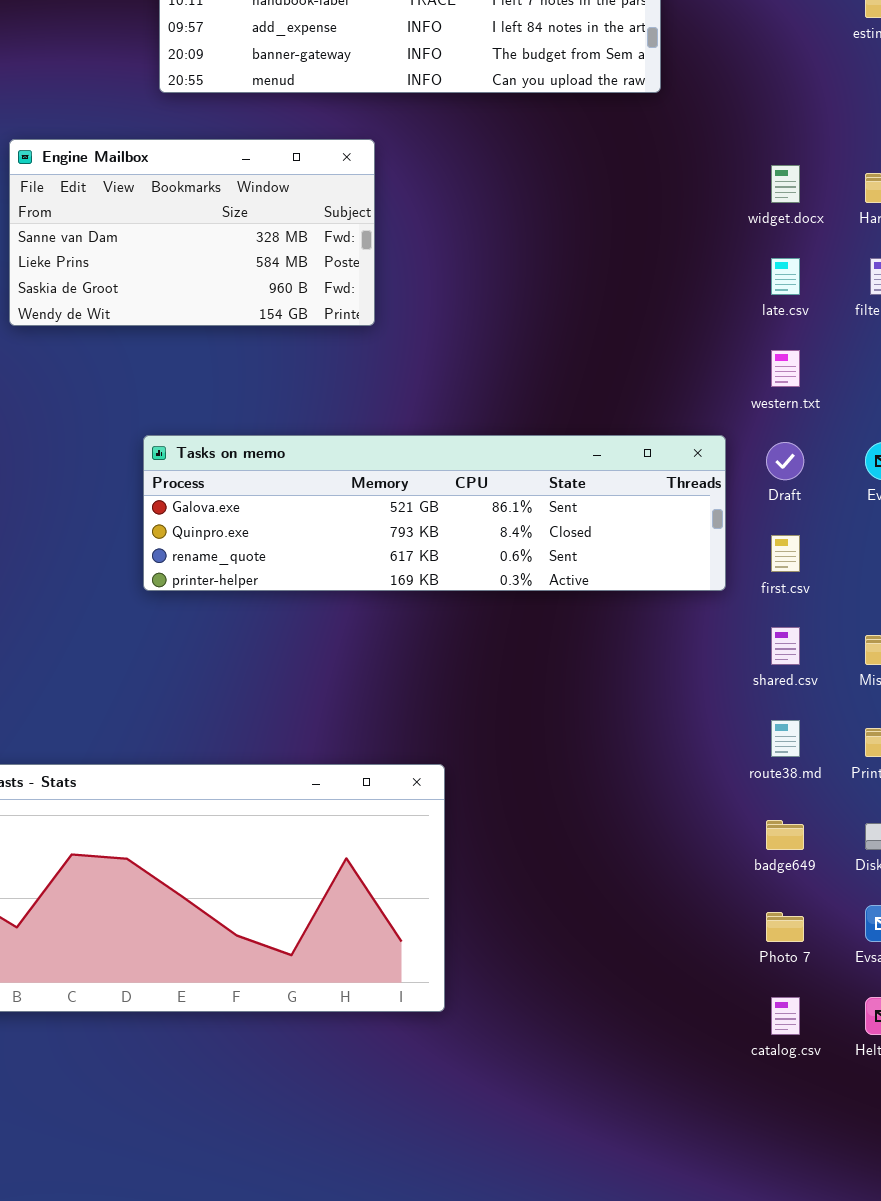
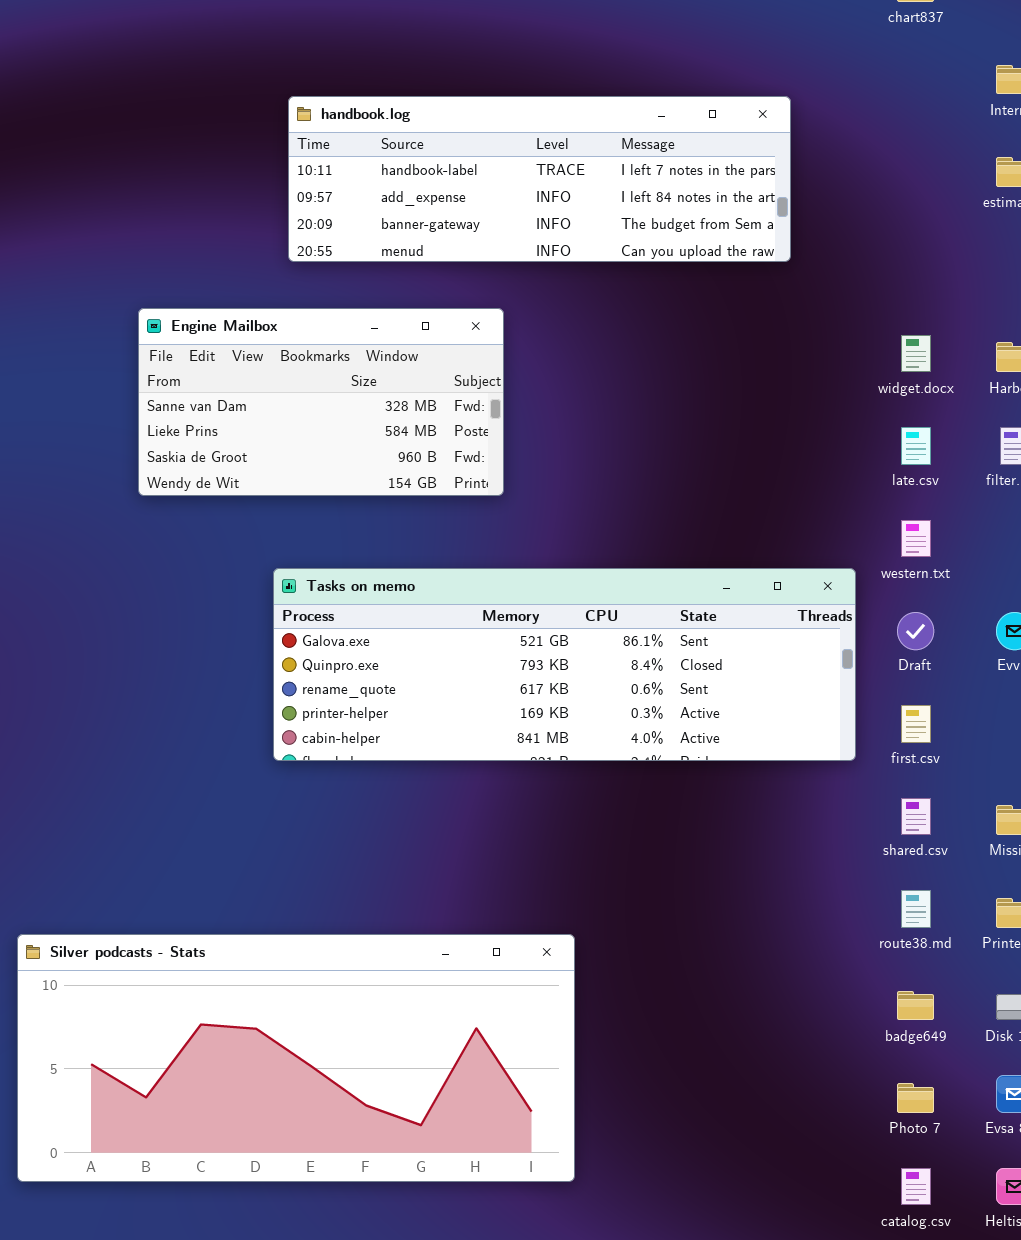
Tasks on memo: [143,435,726,591] -> [273,568,856,761], resized

